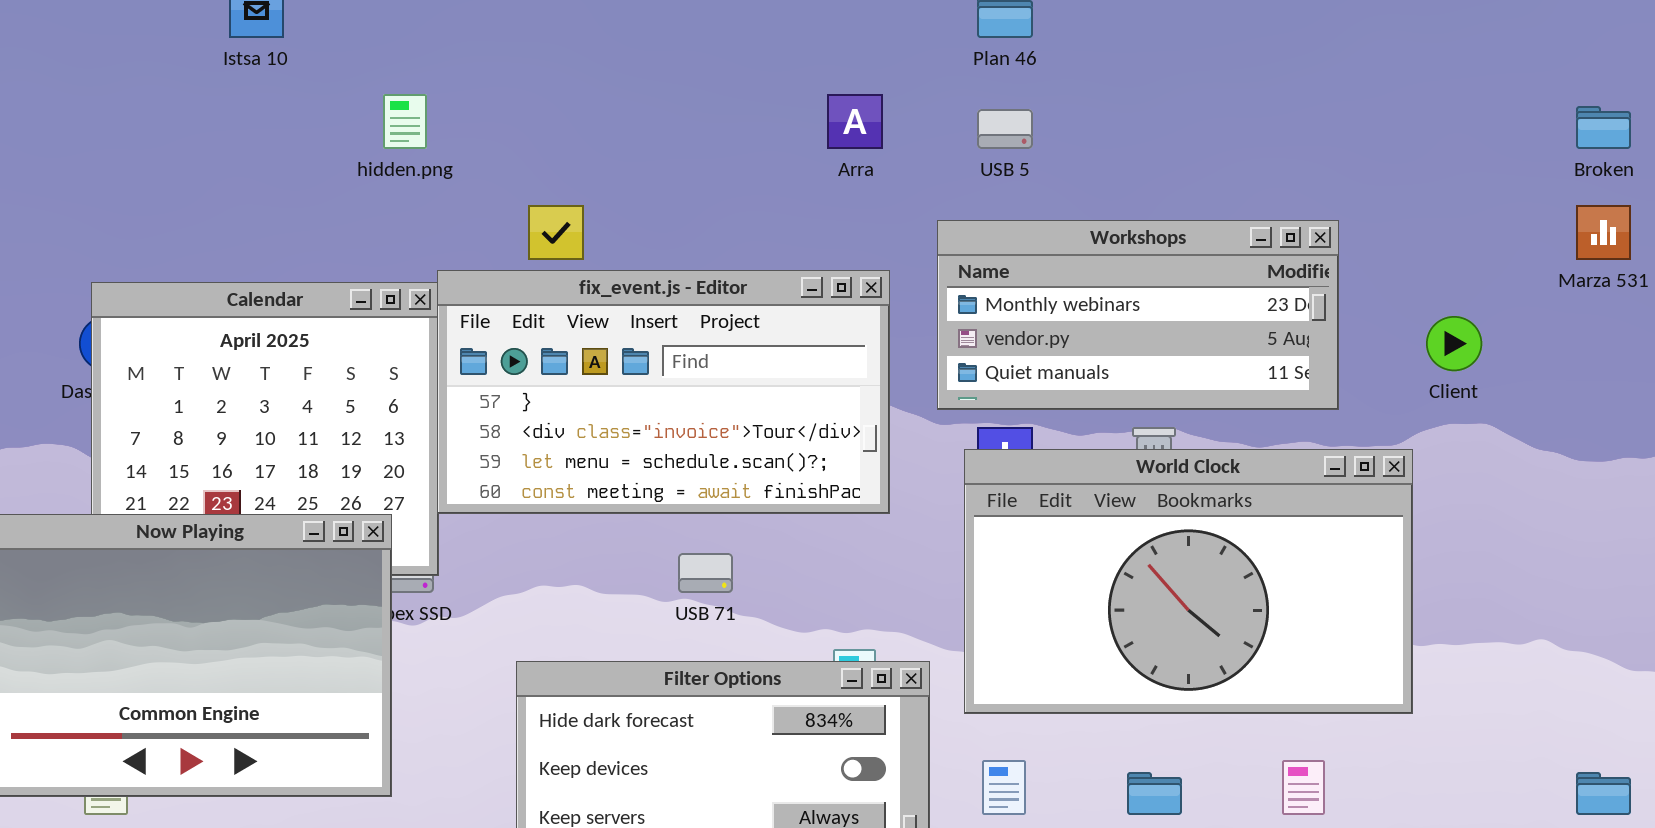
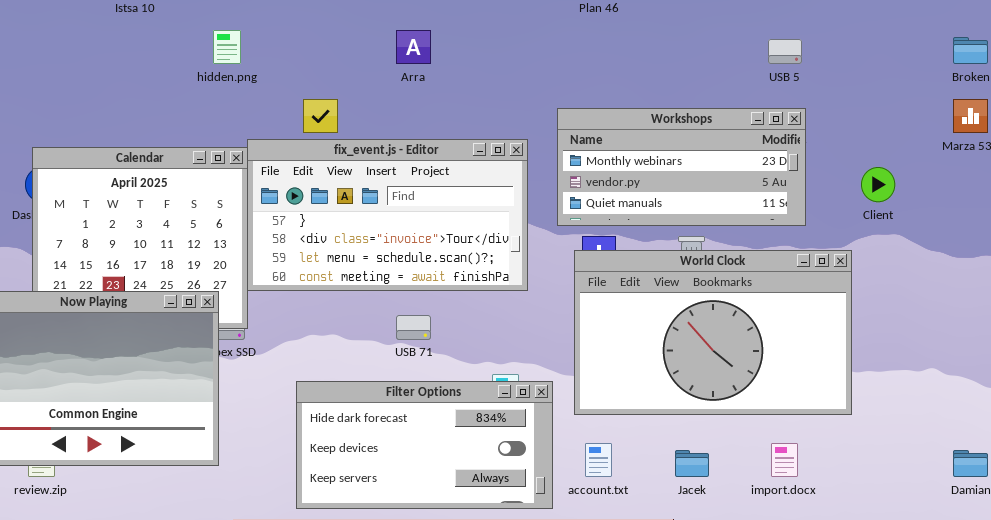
Arra: [827,94,883,149] -> [396,30,431,64], moved
USB 5: [977,109,1033,149] -> [768,39,802,64], moved

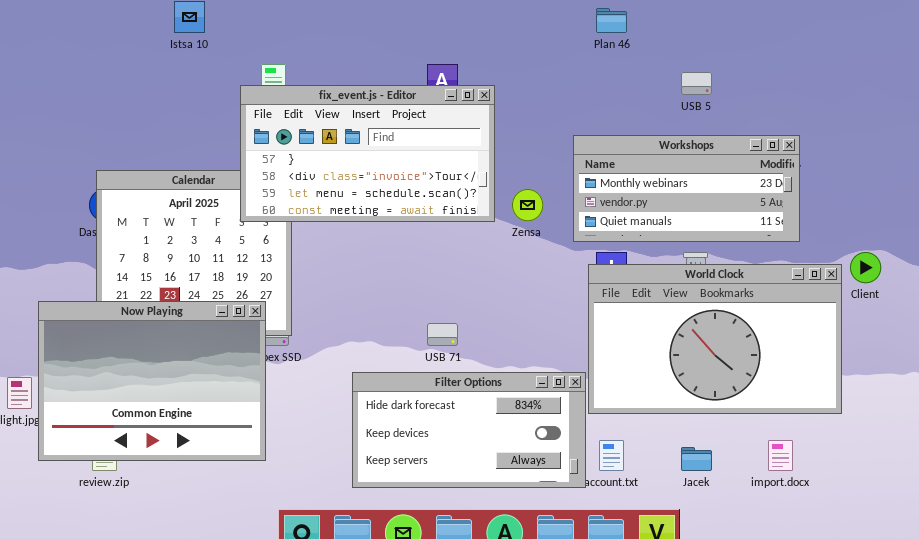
USB 5: [768,39,802,64] -> [681,72,712,95], moved
fix_event.js - Editor: [247,139,528,291] -> [240,85,495,222], moved
Client: [861,167,895,202] -> [850,252,881,283], moved
Filter Options: [296,381,553,509] -> [352,372,586,488], moved

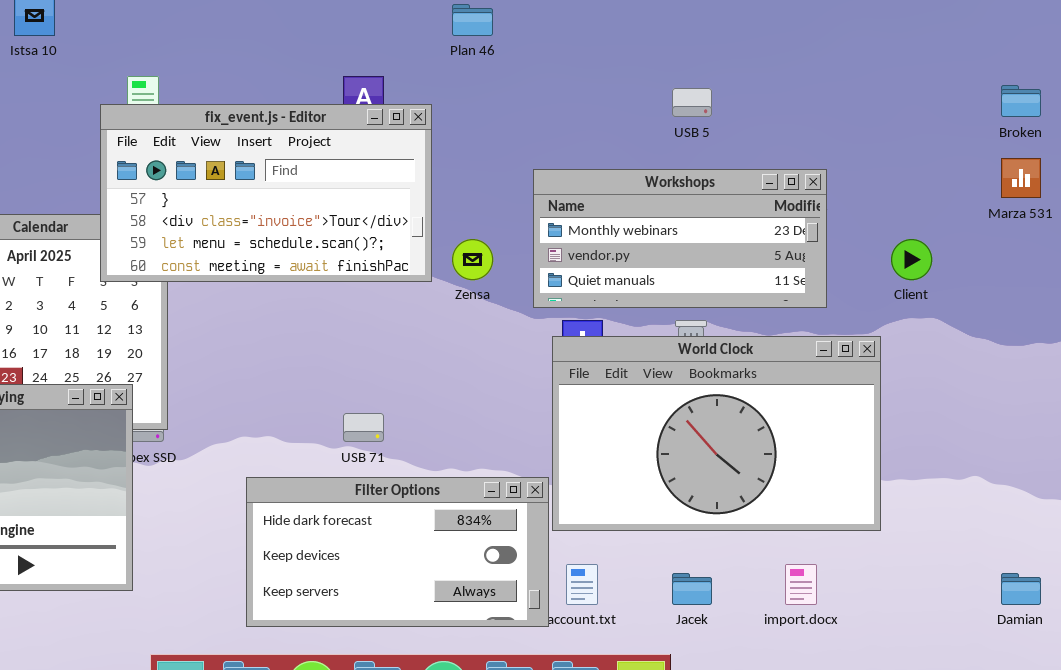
Plan 46: [596,8,627,33] -> [452,4,493,36], moved
Client: [850,252,881,283] -> [891,239,932,280], moved

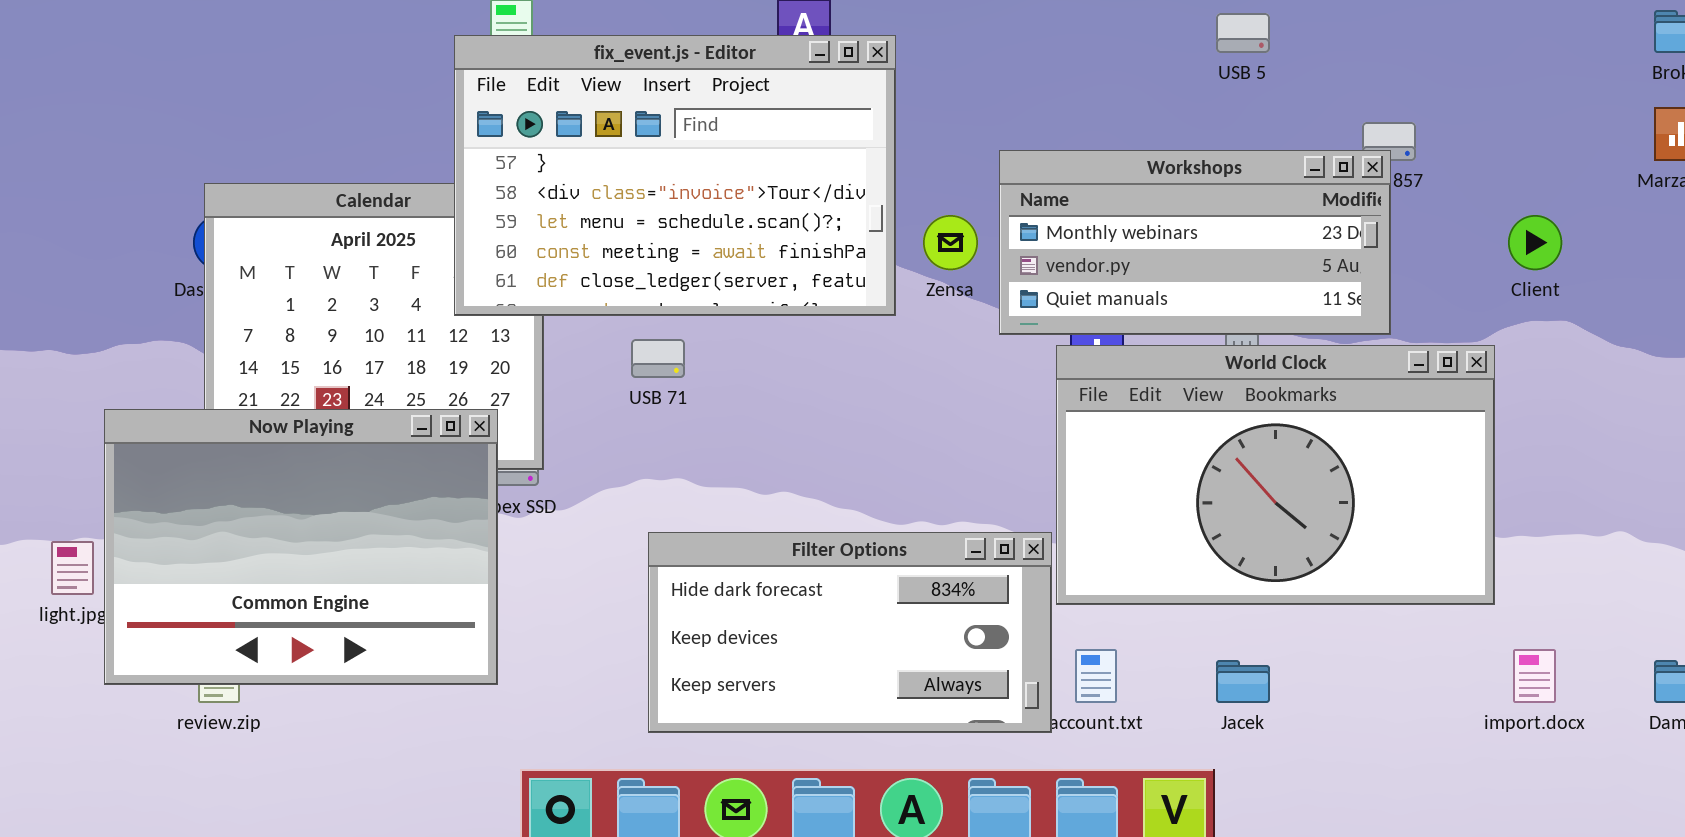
fix_event.js - Editor: [100,104,432,282] -> [454,35,896,316], resized
Workshops: [533,169,827,308] -> [999,150,1391,335], moved
USB 71: [343,413,384,442] -> [631,339,685,378], moved
import.docx: [785,564,817,605] -> [1513,649,1556,703], moved

